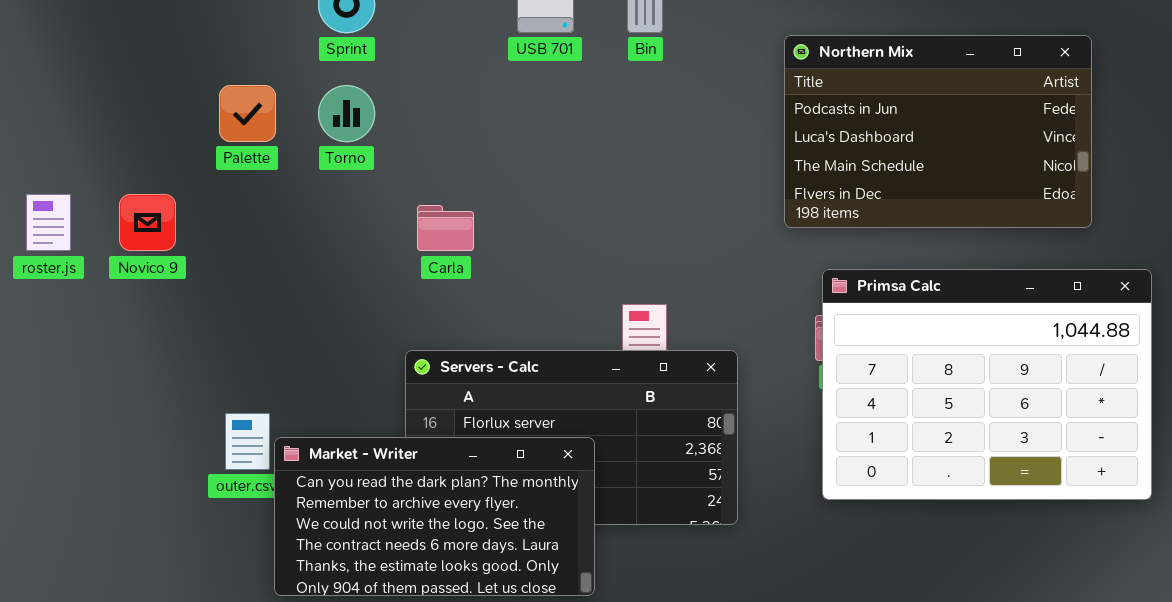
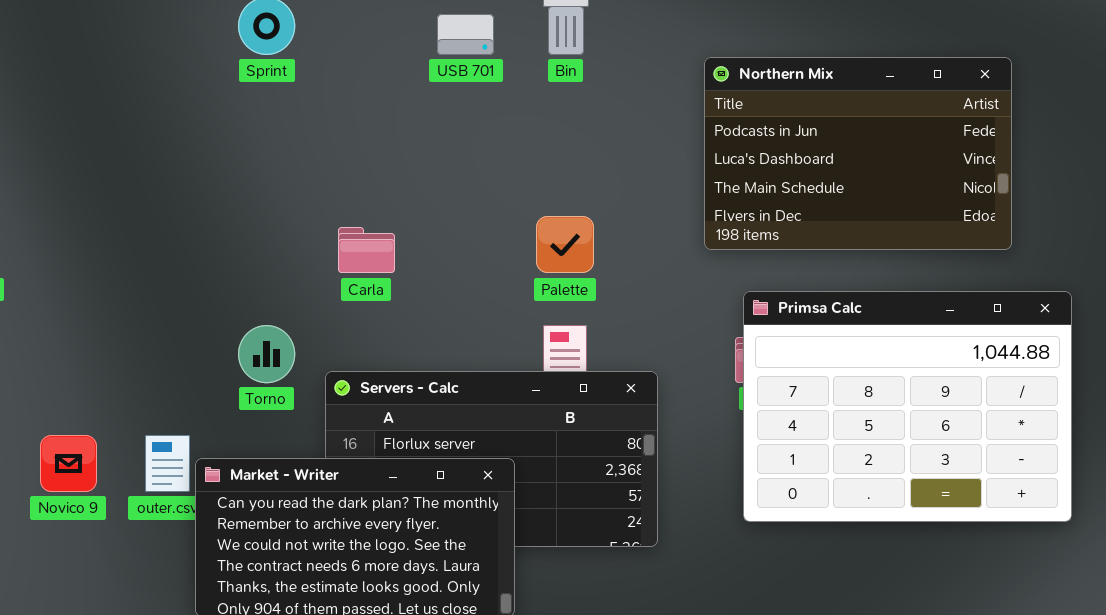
Palette: [219,85,276,142] -> [536,216,594,273], moved
Torno: [318,85,375,142] -> [238,325,295,383], moved
Novico 9: [119,194,176,251] -> [40,435,97,492], moved

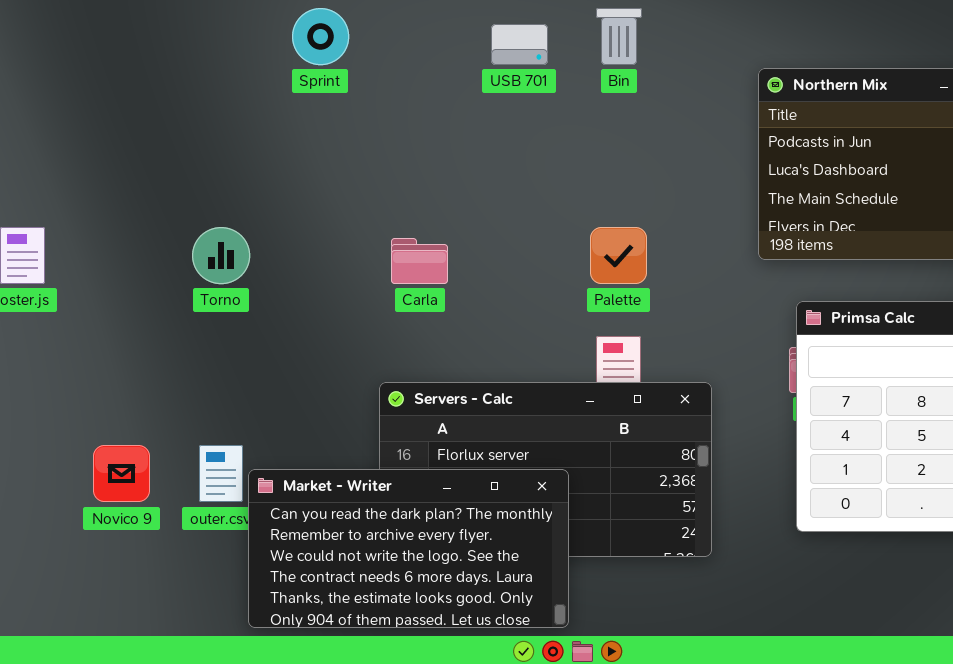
Torno: [238,325,295,383] -> [192,227,250,284], moved

